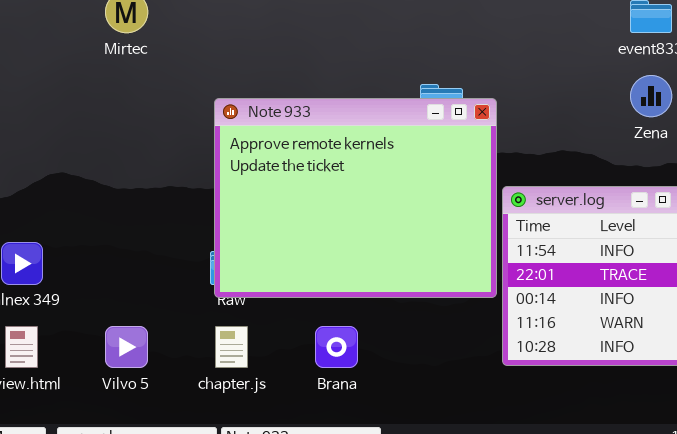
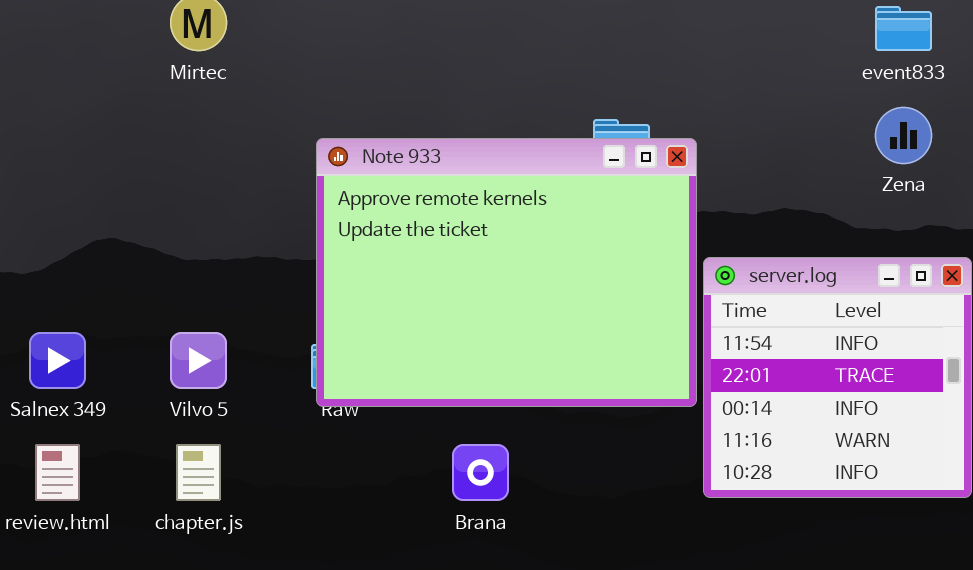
Vilvo 5: [105,326,148,368] -> [170,332,227,389], moved
chapter.js: [215,326,248,368] -> [176,444,221,501], moved

